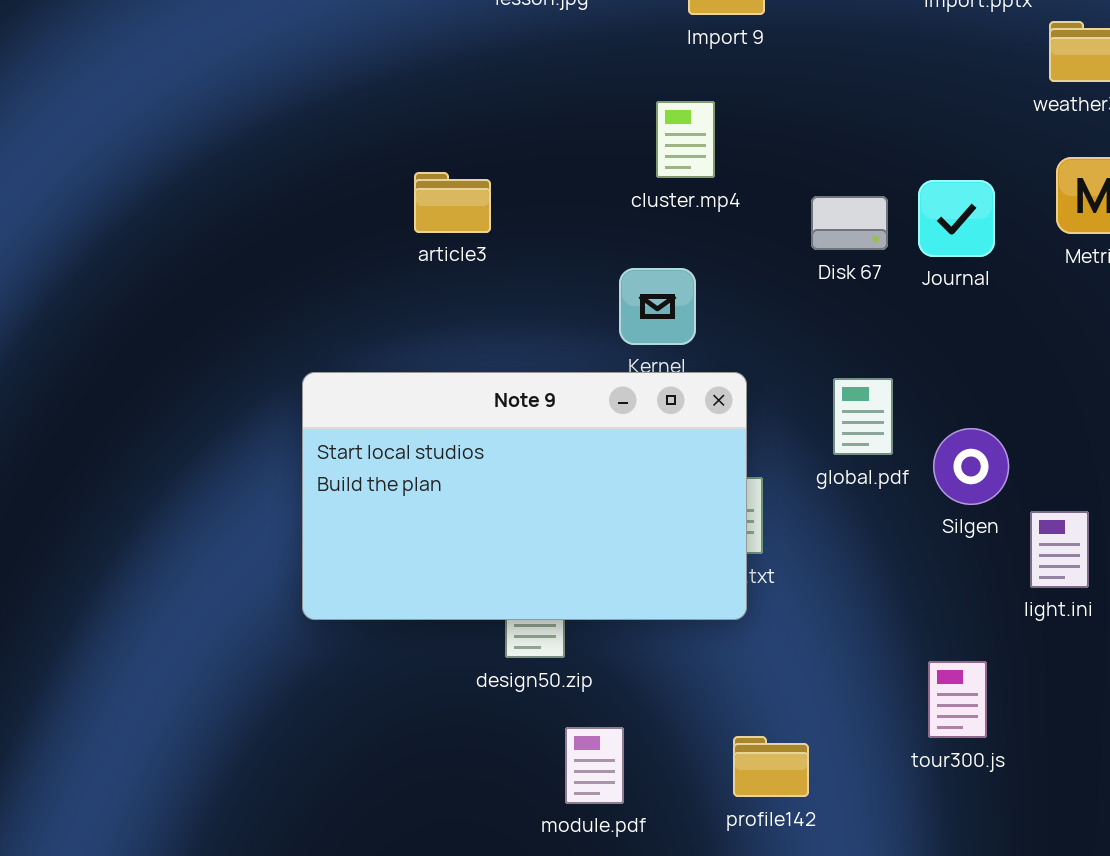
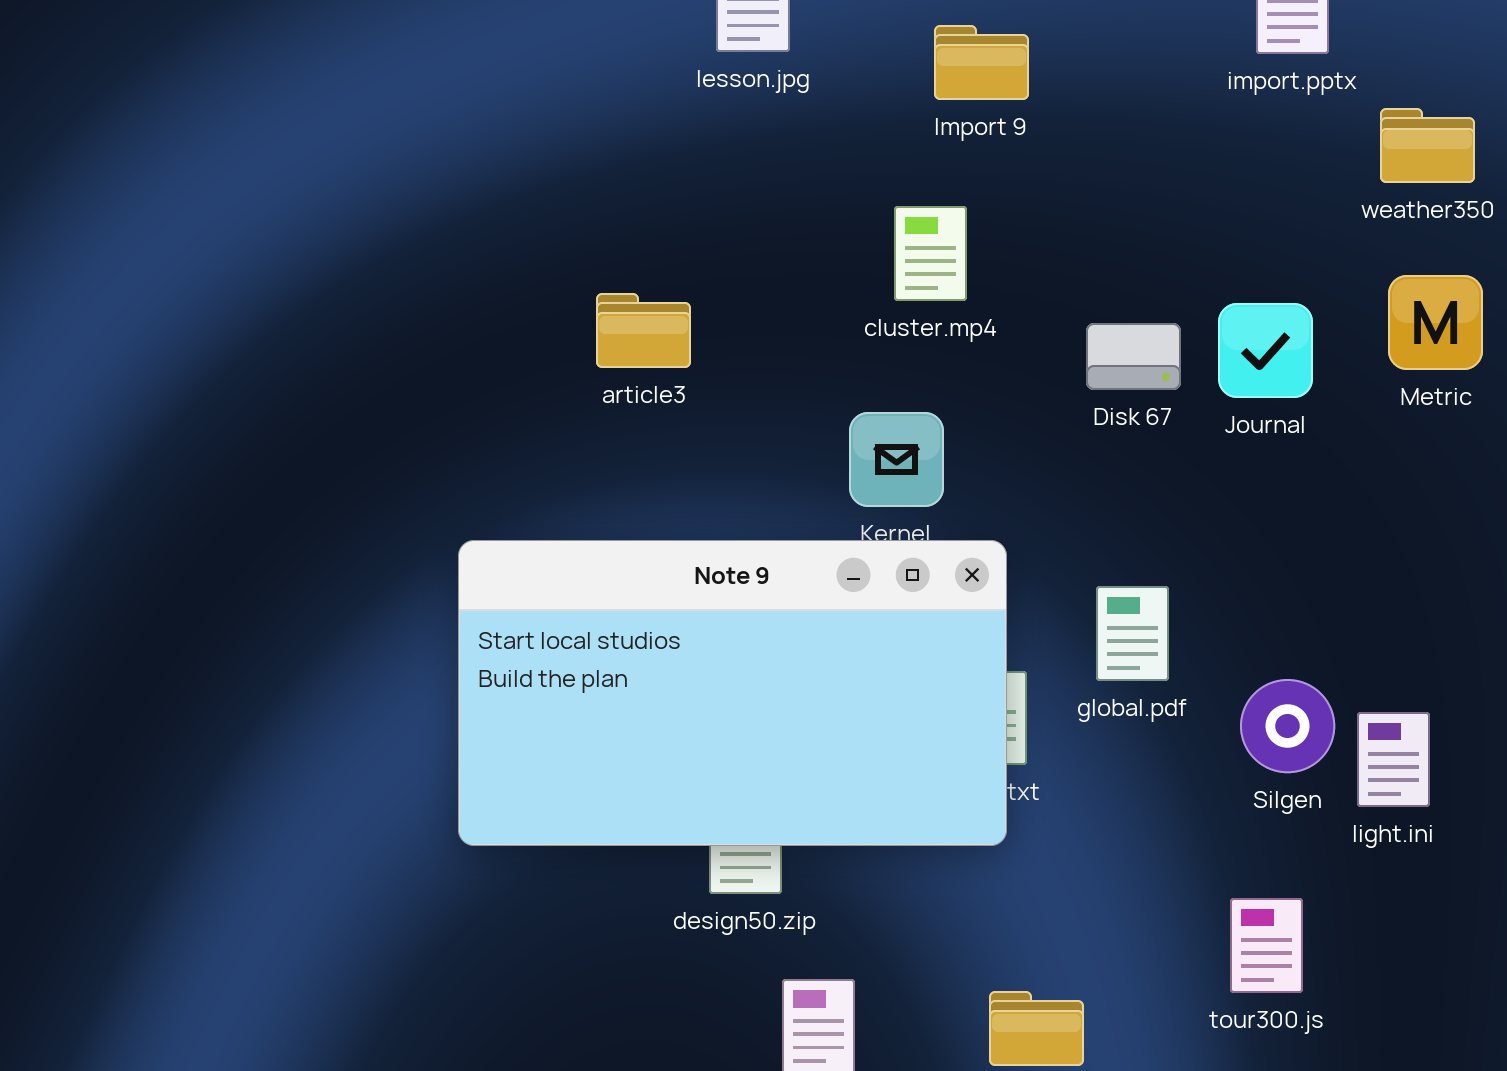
global.pdf: [833,378,893,455] -> [1096,586,1169,681], moved
Silgen: [933,428,1009,505] -> [1240,679,1335,773], moved

